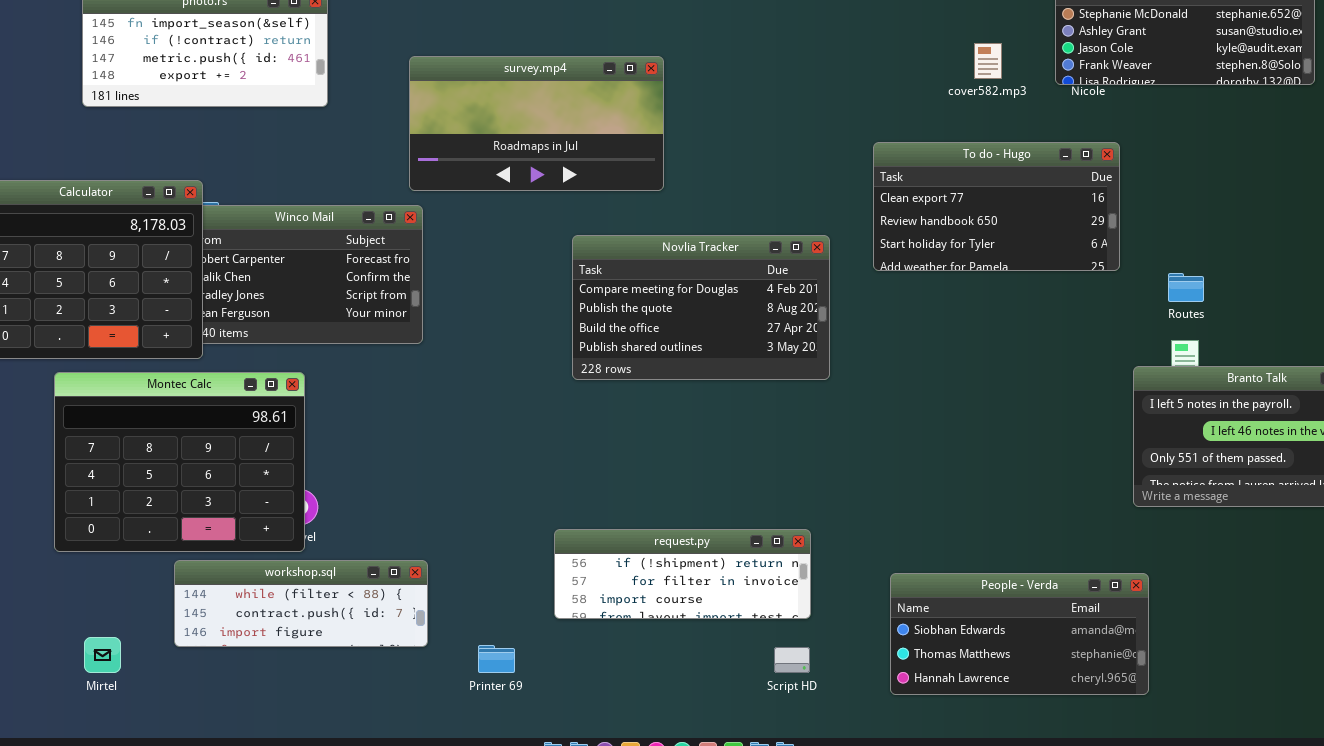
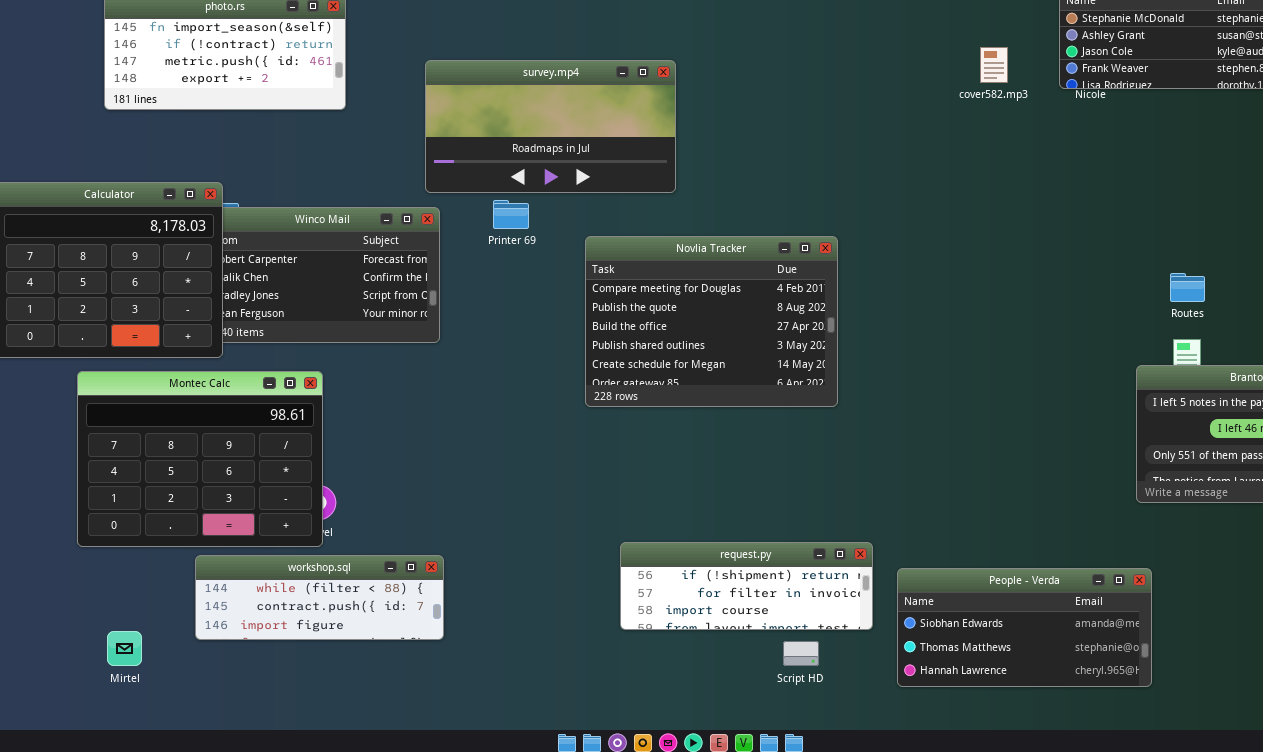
To do - Hugo: [873,142,1120,271] -> none, closed
Novlia Tracker: [572,235,830,380] -> [585,236,838,407], resized
request.py: [554,529,811,619] -> [620,542,873,630], moved
Printer 69: [478,645,515,673] -> [493,200,529,229], moved

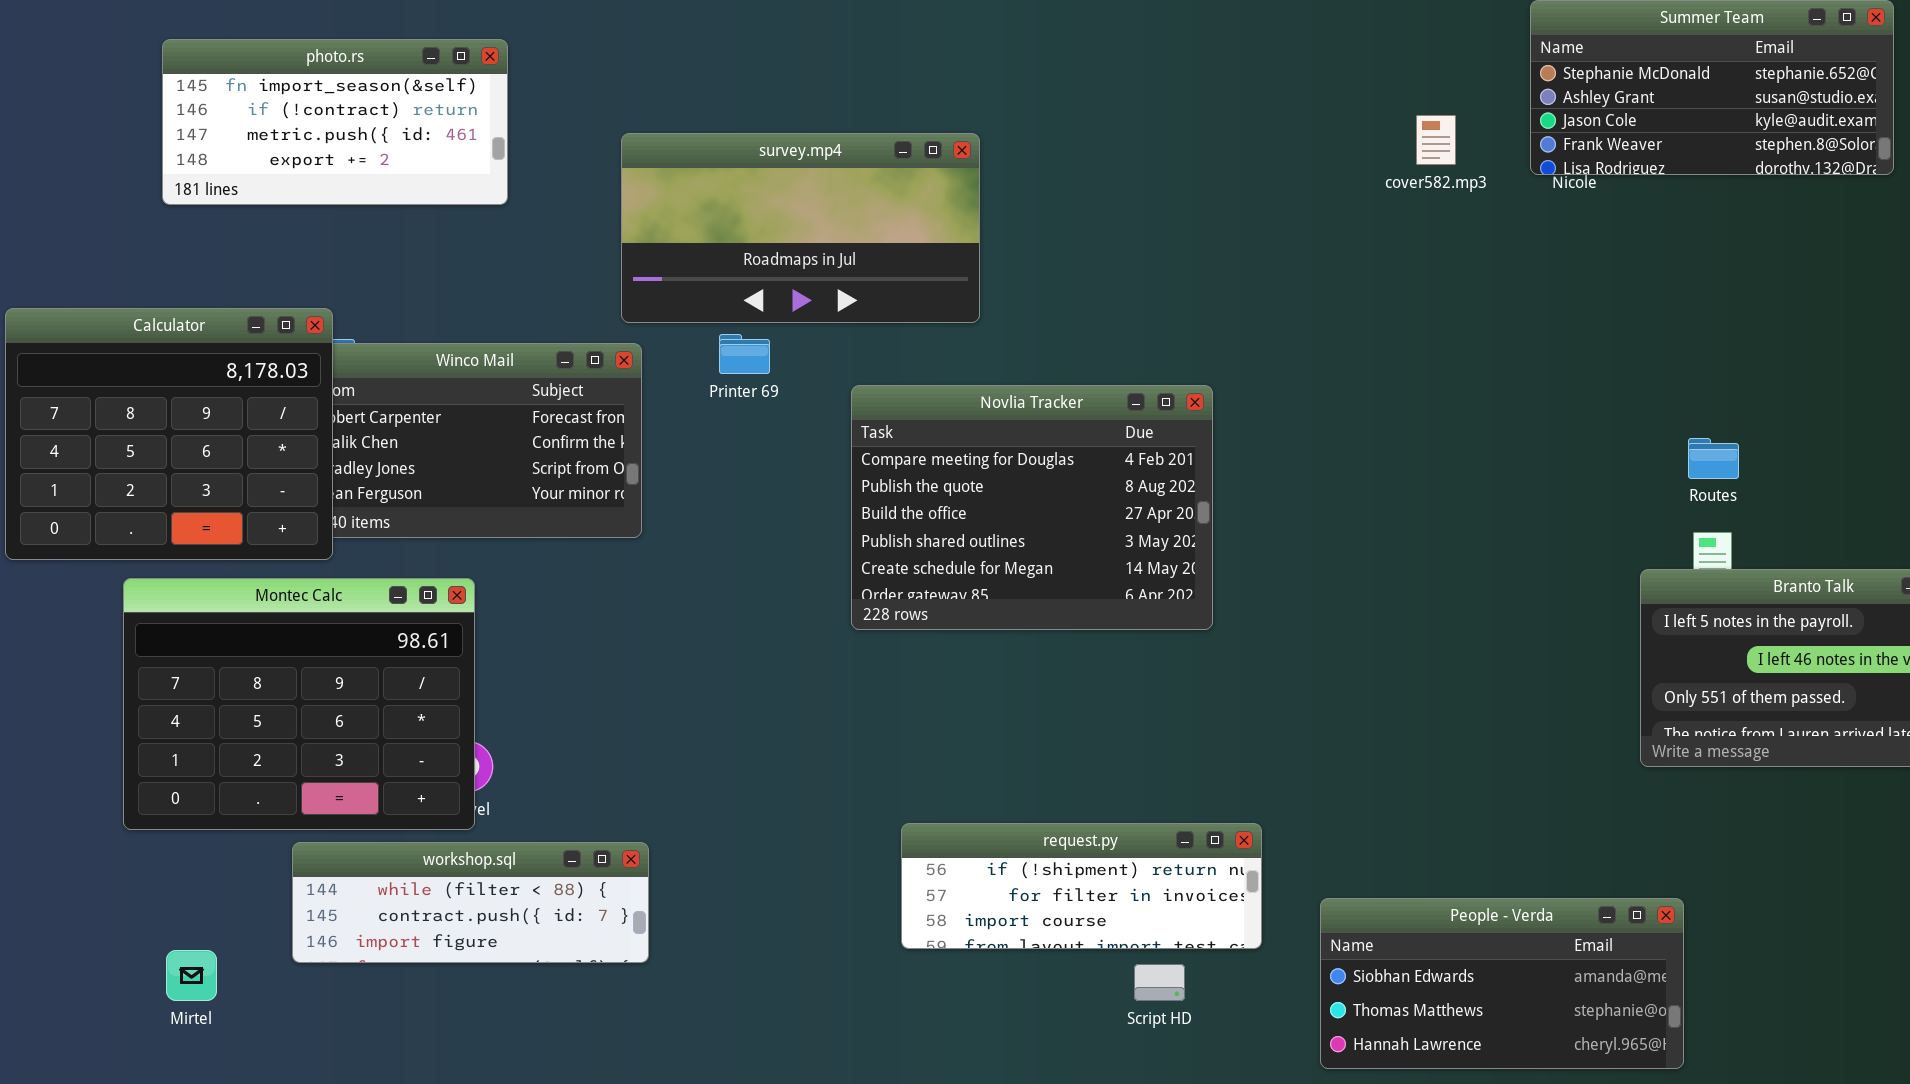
People - Verda: [897,568,1152,687] -> [1320,898,1684,1069], moved

